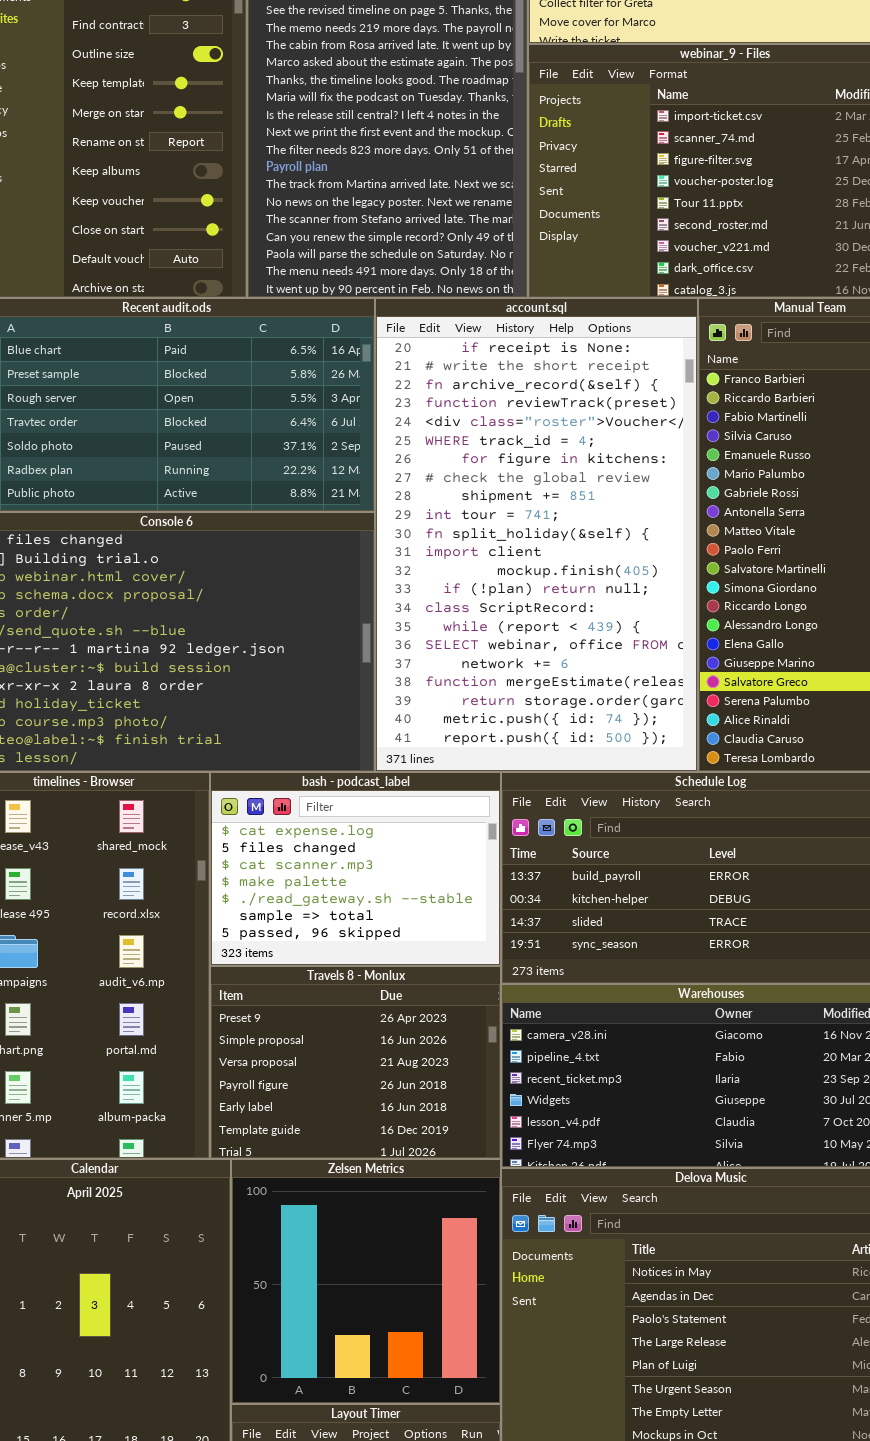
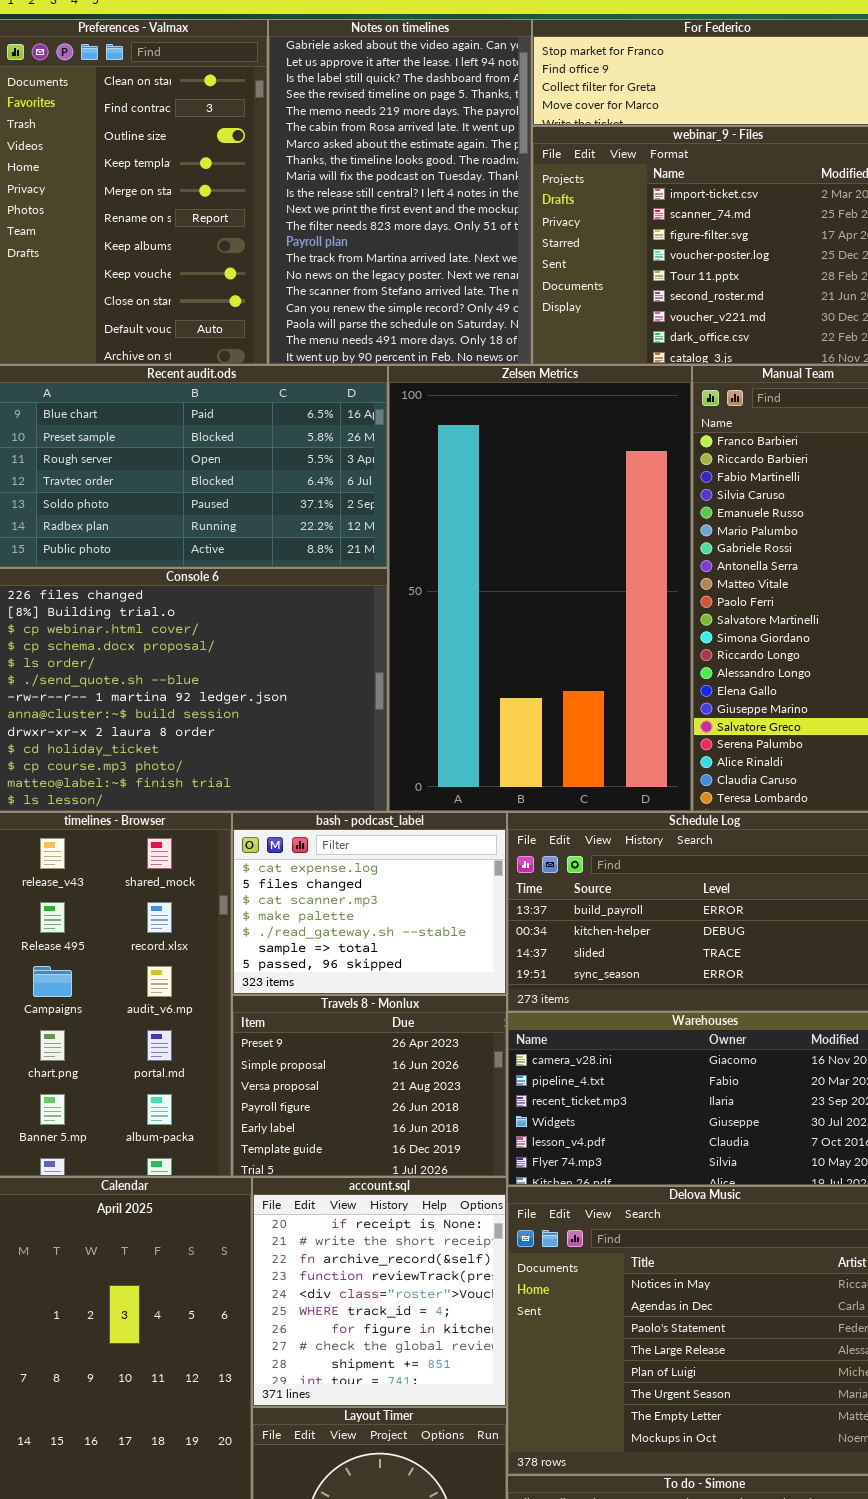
account.sql: [375,298,698,772] -> [252,1177,507,1407], moved, resized
Zelsen Metrics: [231,1159,501,1404] -> [388,365,692,812], moved, resized

